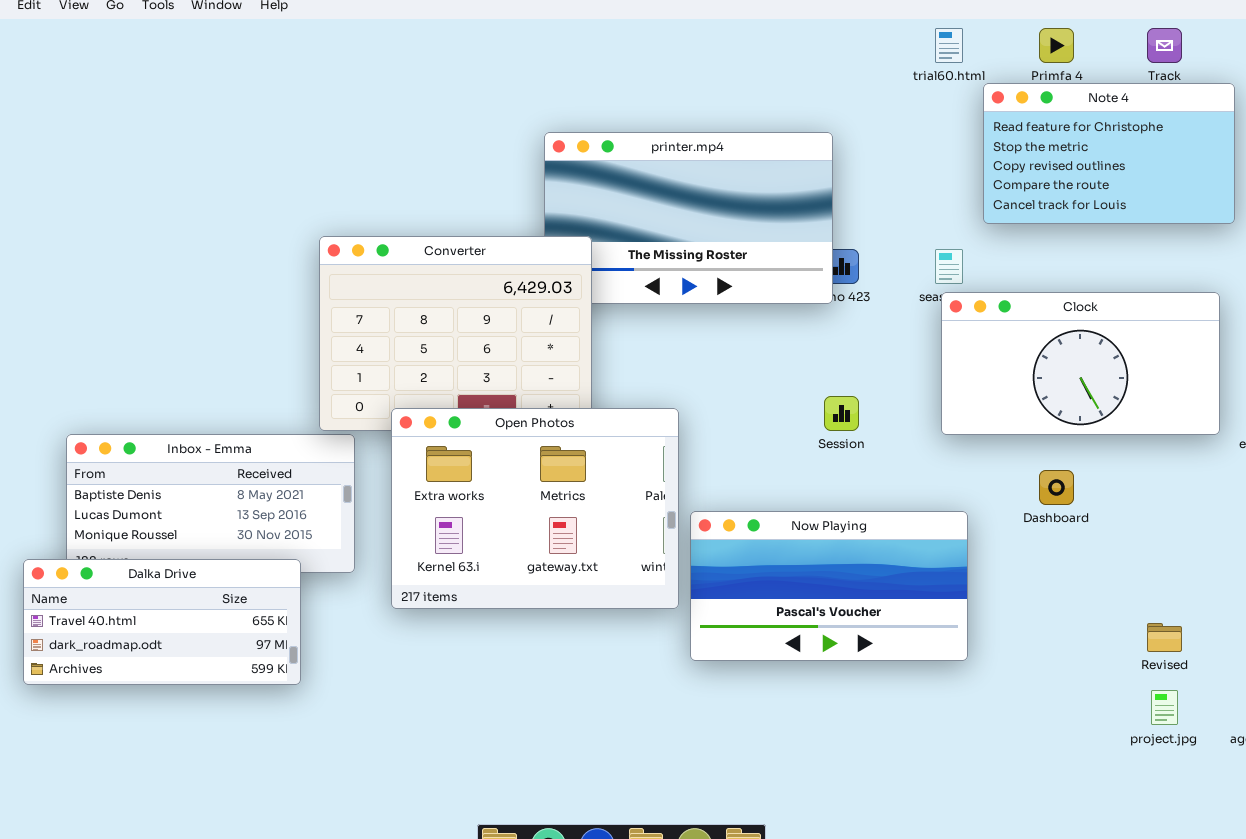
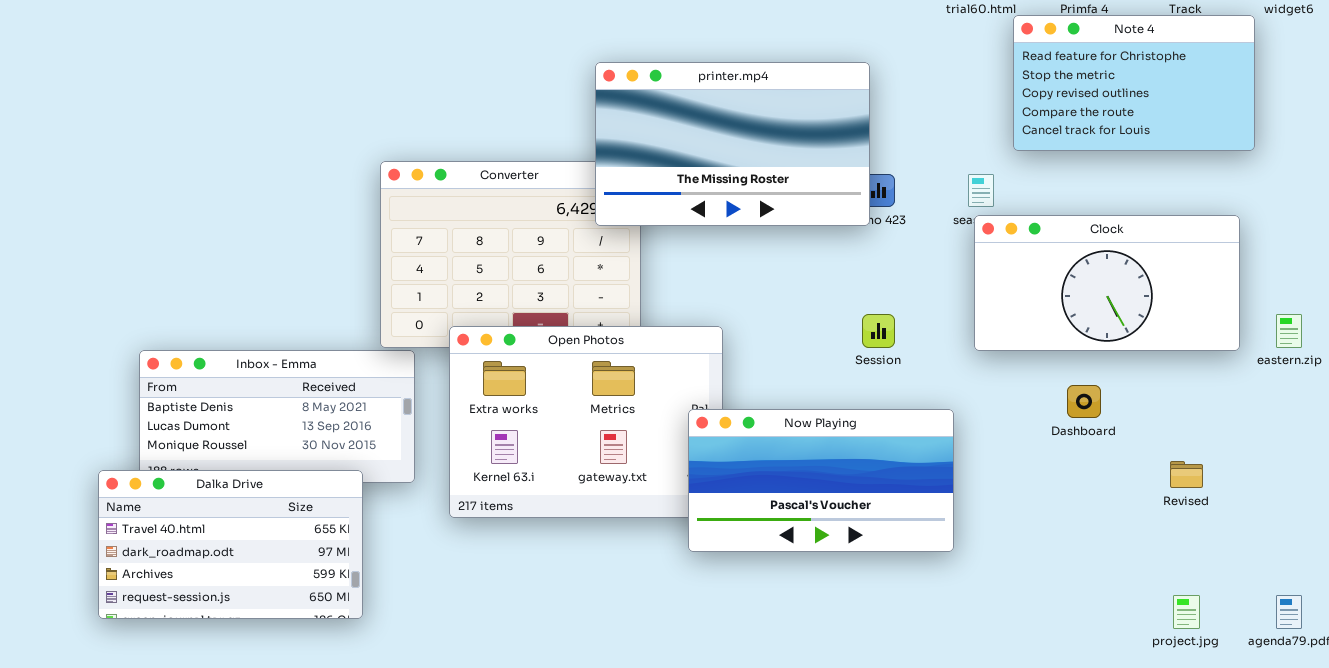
printer.mp4: [544,132,833,304] -> [595,62,870,226], raised
Now Playing: [690,511,968,661] -> [688,409,954,552], moved
Dalka Drive: [23,559,301,685] -> [98,470,363,619], resized
Revised: [1147,623,1182,652] -> [1170,461,1203,488], moved

